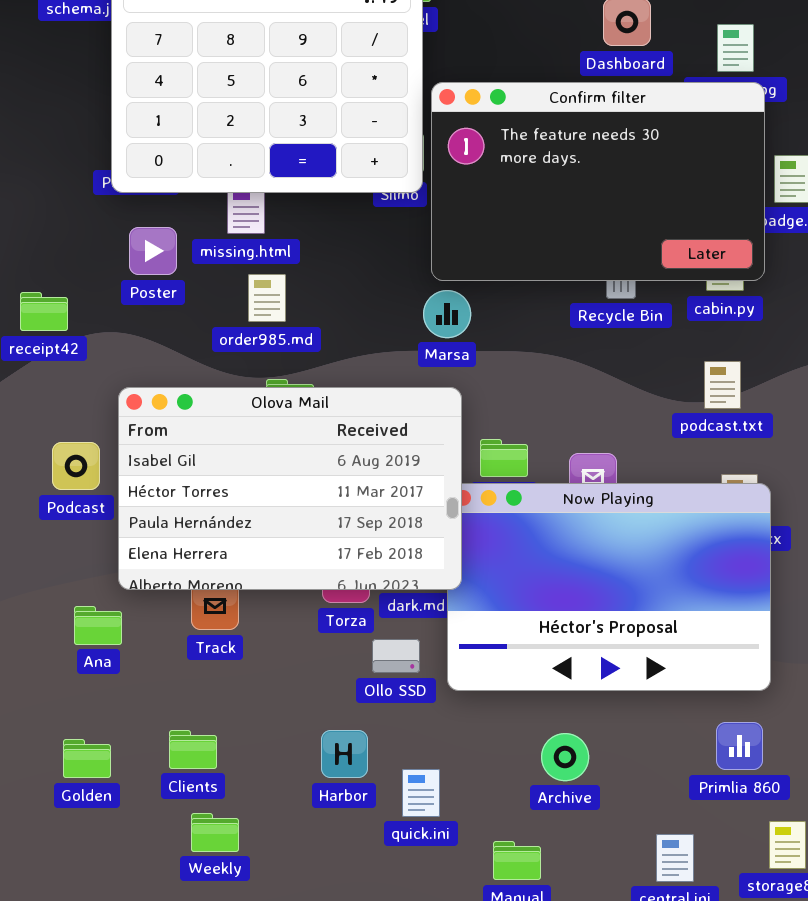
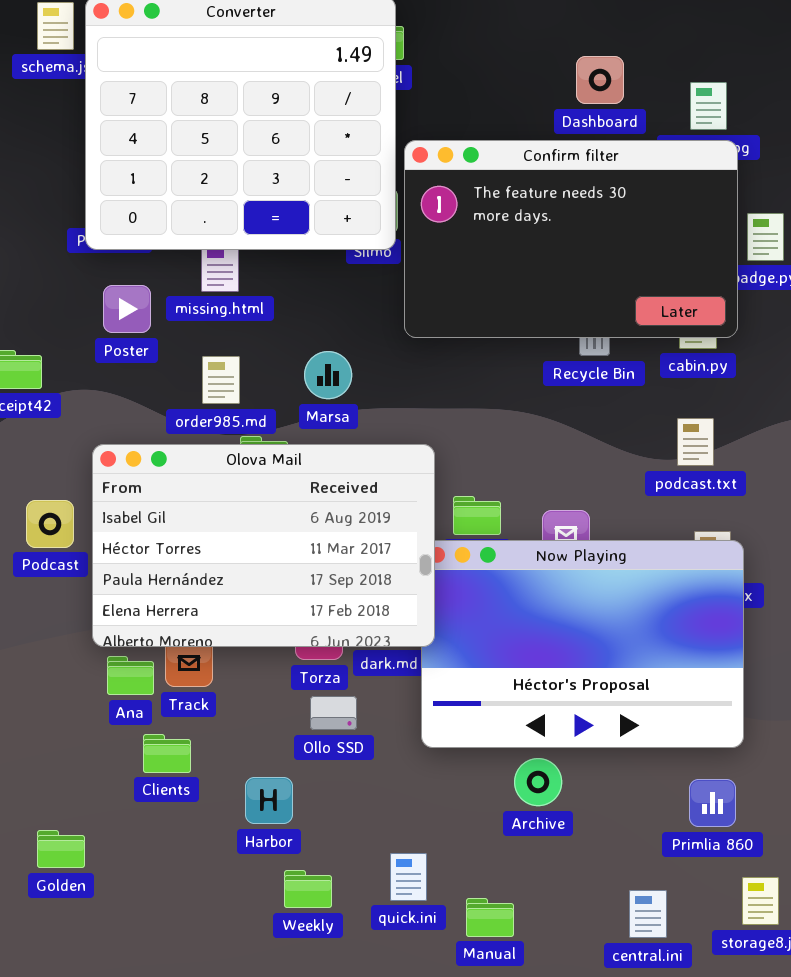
order985.md: [248,274,286,322] -> [202,356,240,404], moved
Marsa: [423,290,471,338] -> [304,351,352,399], moved
Ana: [74,606,122,645] -> [107,656,154,695], moved
Ollo SSD: [372,639,420,673] -> [310,696,357,730], moved
Clients: [169,730,217,769] -> [143,734,191,773], moved
Harbor: [321,730,368,778] -> [245,777,293,824], moved
Archive: [541,733,589,781] -> [514,758,562,806], moved
Golden: [63,739,111,778] -> [37,830,85,868], moved
quick.ini: [402,769,440,817] -> [390,853,427,901], moved
Weekly: [191,813,239,852] -> [284,870,332,908], moved

